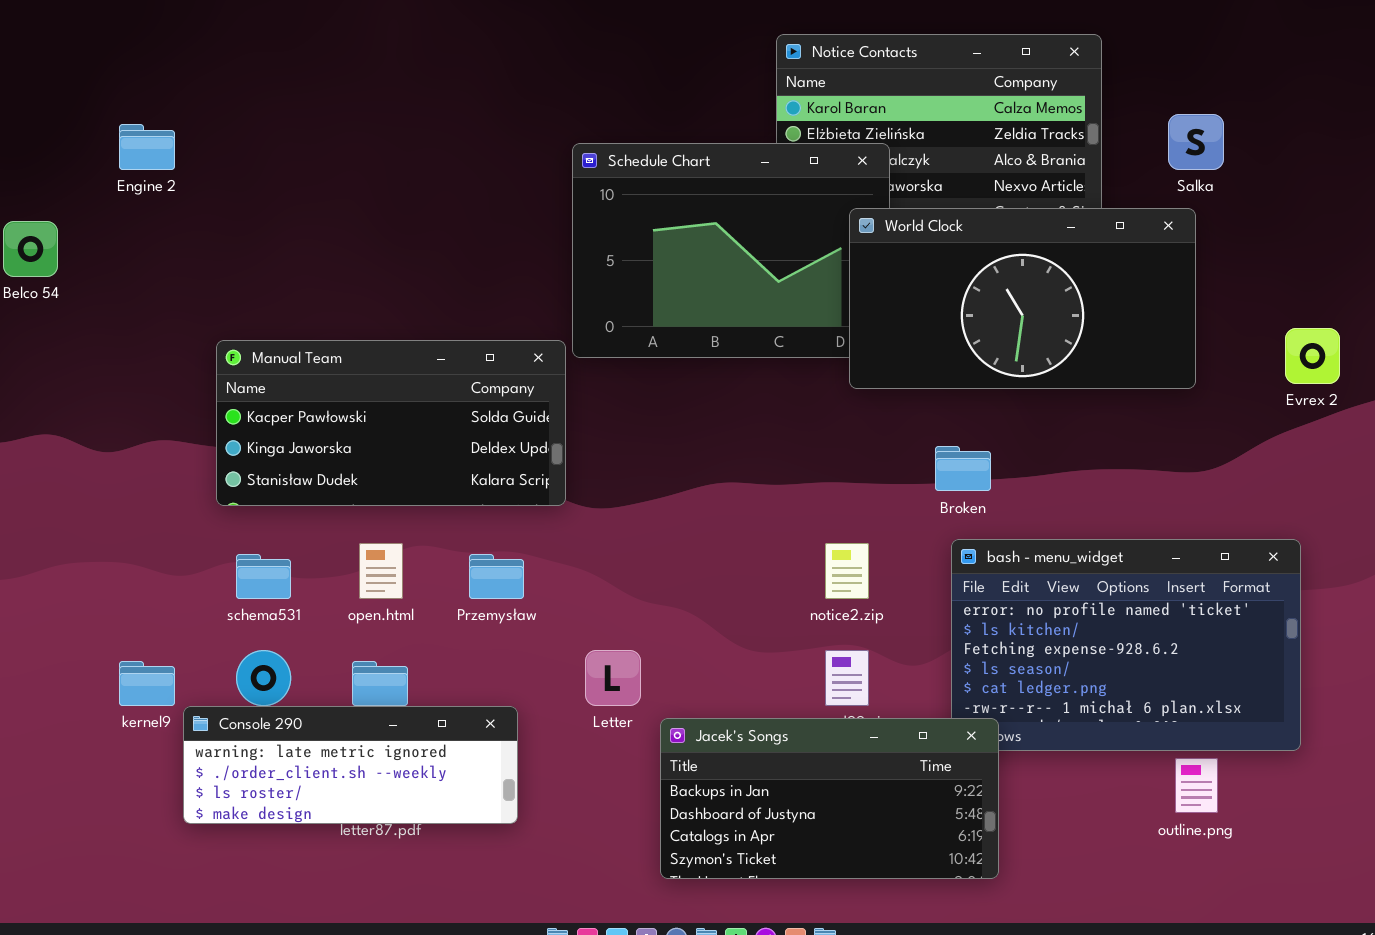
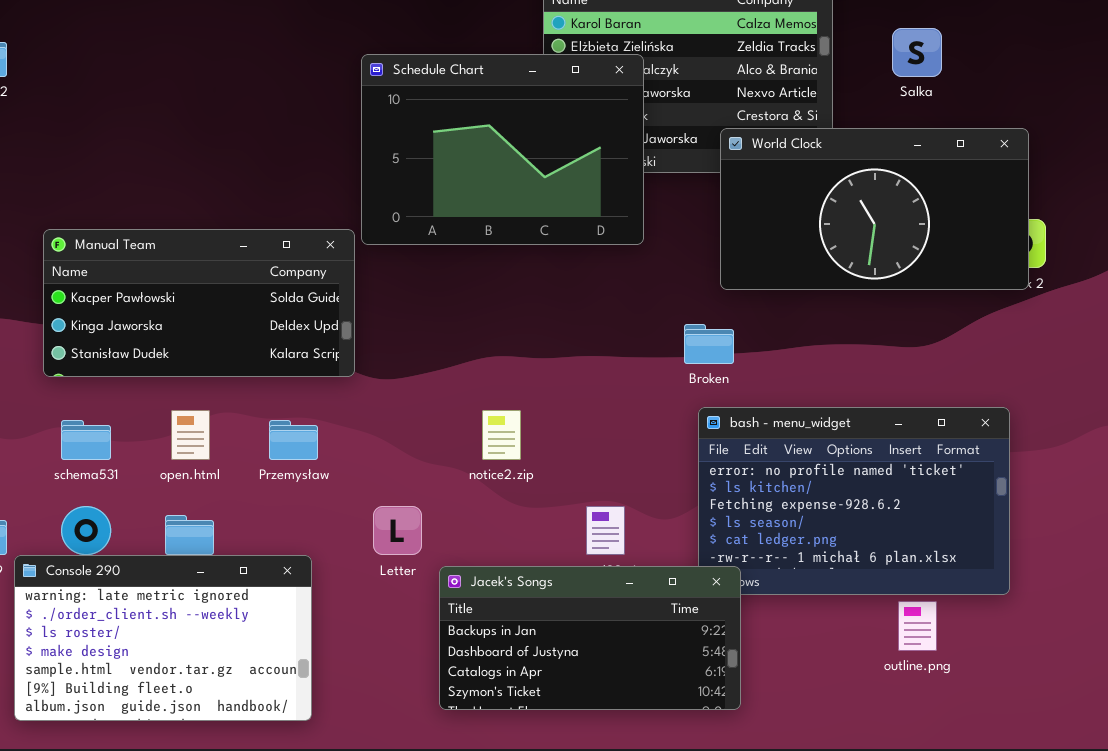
World Clock: [849,208,1196,389] -> [720,128,1029,290], moved
notice2.zip: [825,543,869,599] -> [482,410,521,460], moved
Console 290: [183,706,518,824] -> [14,555,312,721], resized

